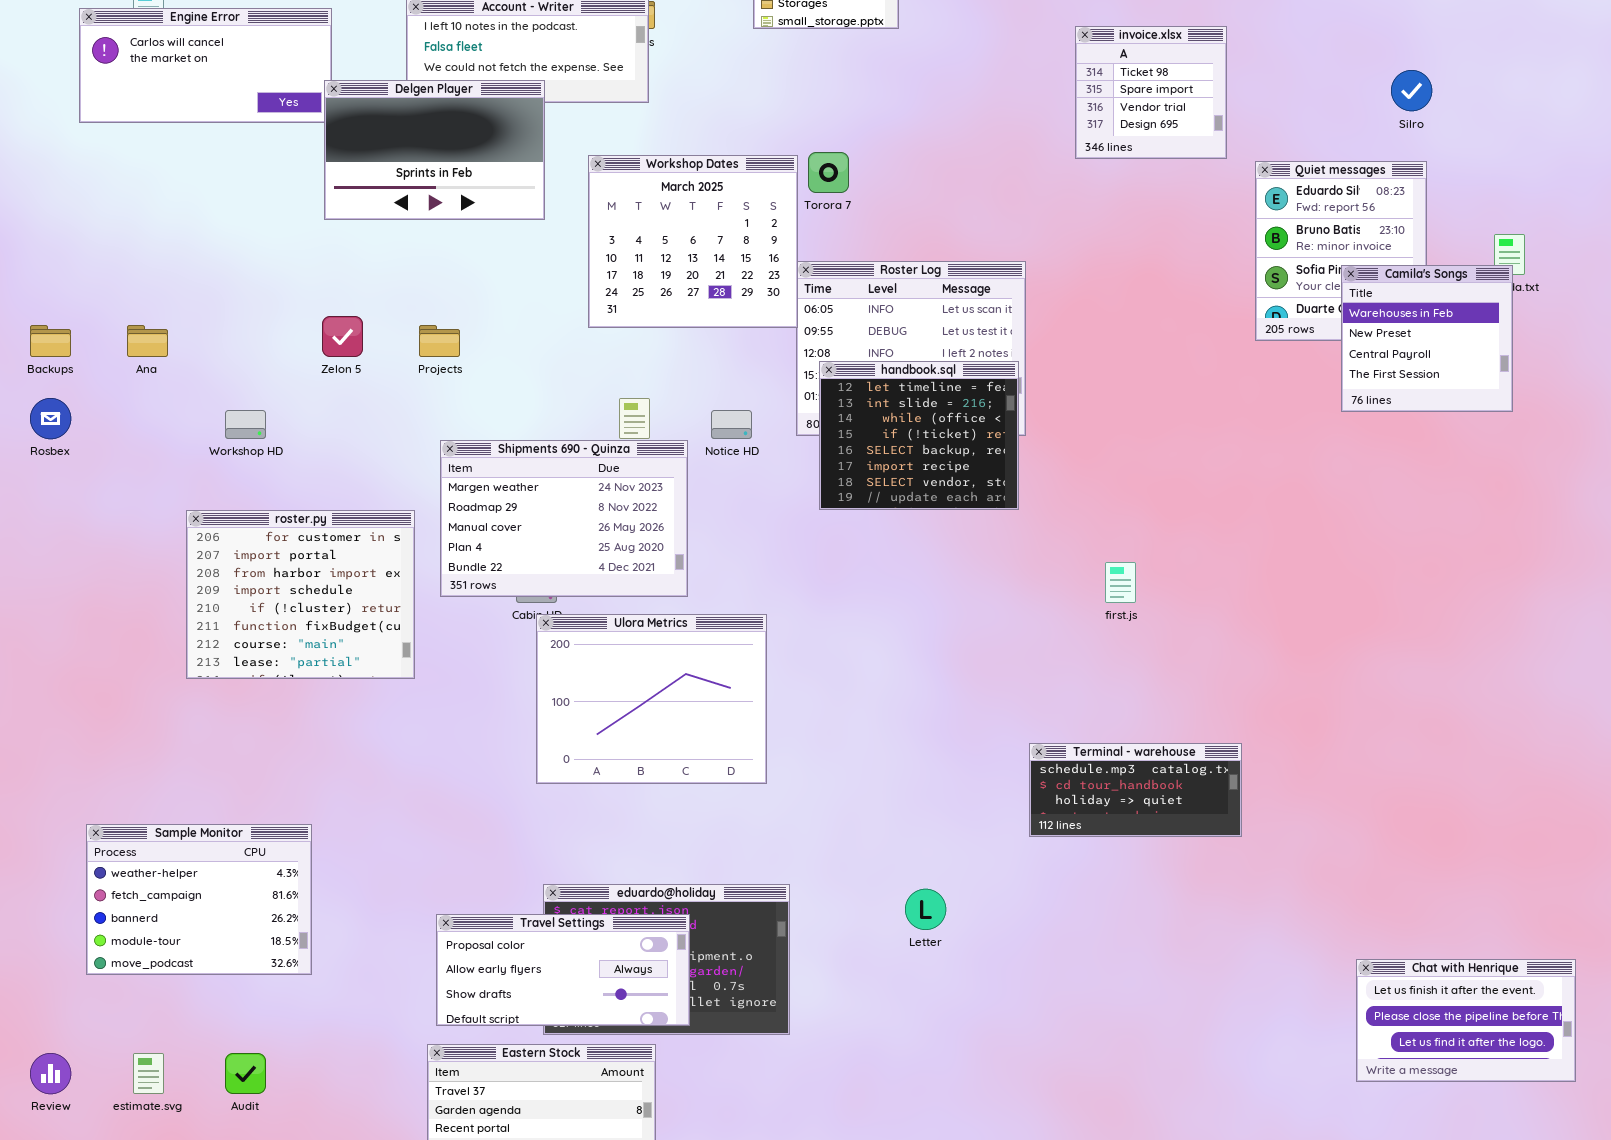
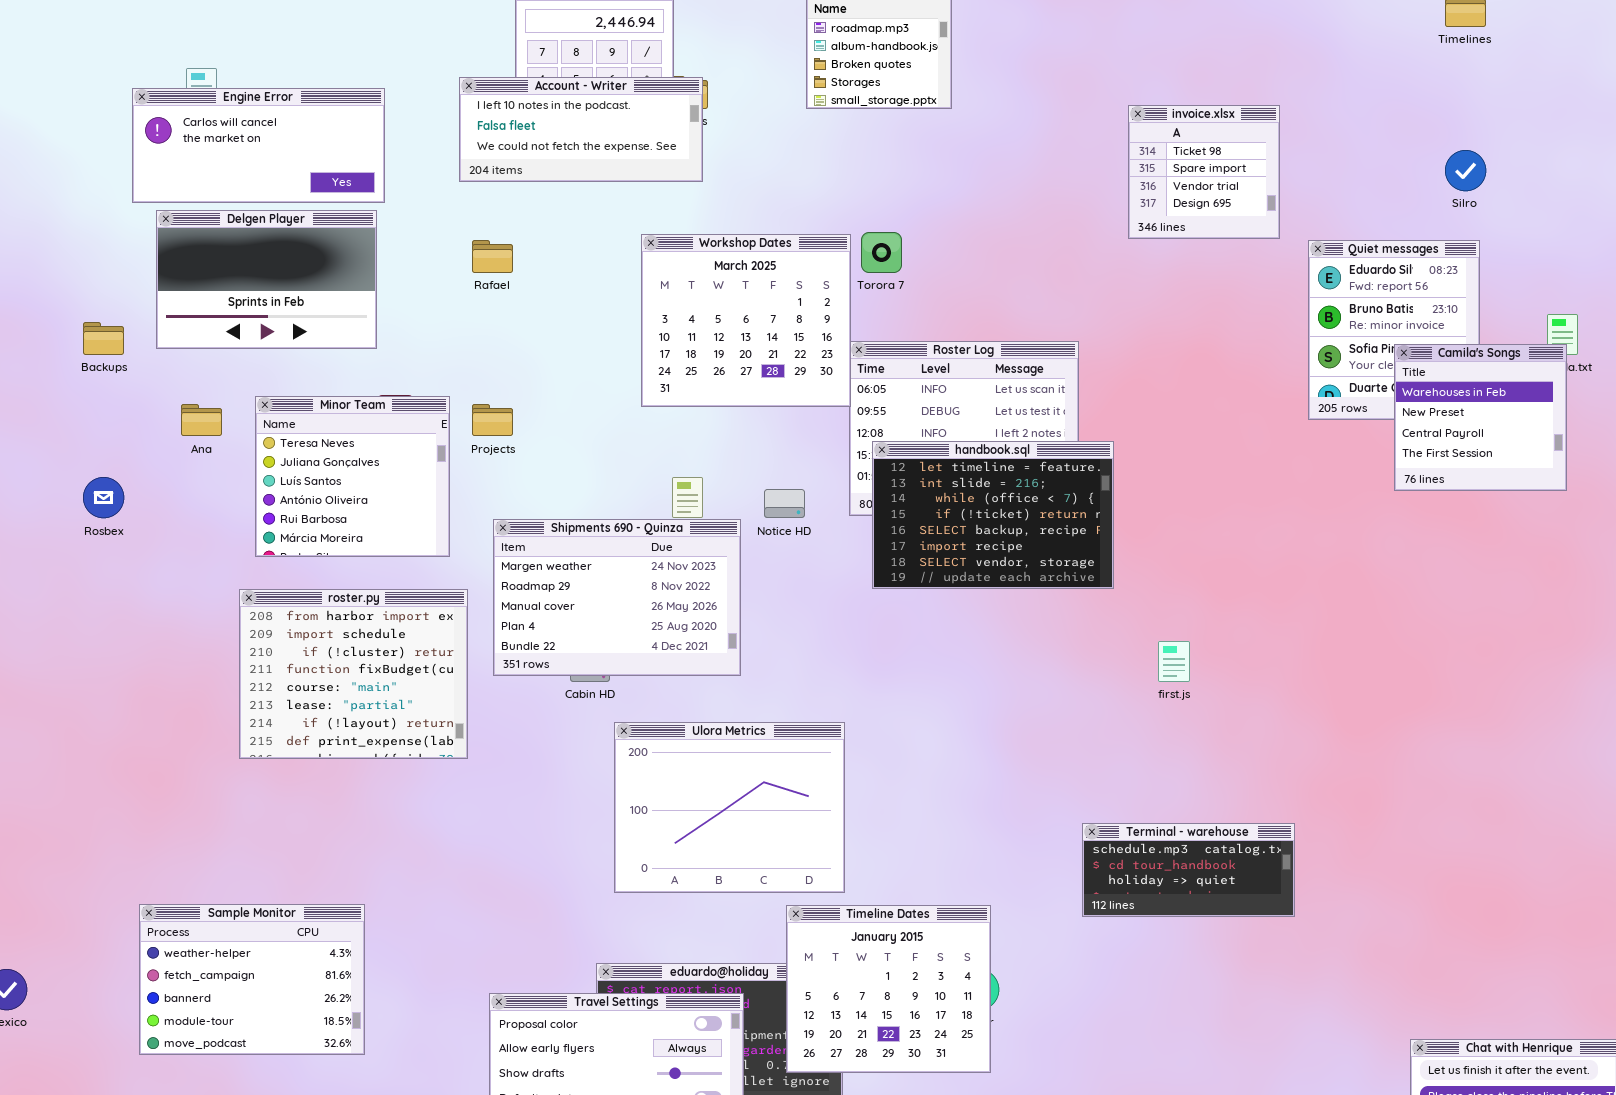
Delgen Player: [324,80,545,220] -> [156,210,377,349], moved
Minor Team: none -> [255,396,450,557], opened
Backups: [30,325,71,357] -> [83,322,124,355], moved
handbook.sql: [819,361,1019,510] -> [872,441,1114,589], resized
roster.py: [186,510,415,679] -> [239,589,468,759], scrolled down 2 rows
Ulora Metrics: [536,614,767,784] -> [614,722,845,893], moved
Timeline Dates: none -> [786,905,991,1073], opened

